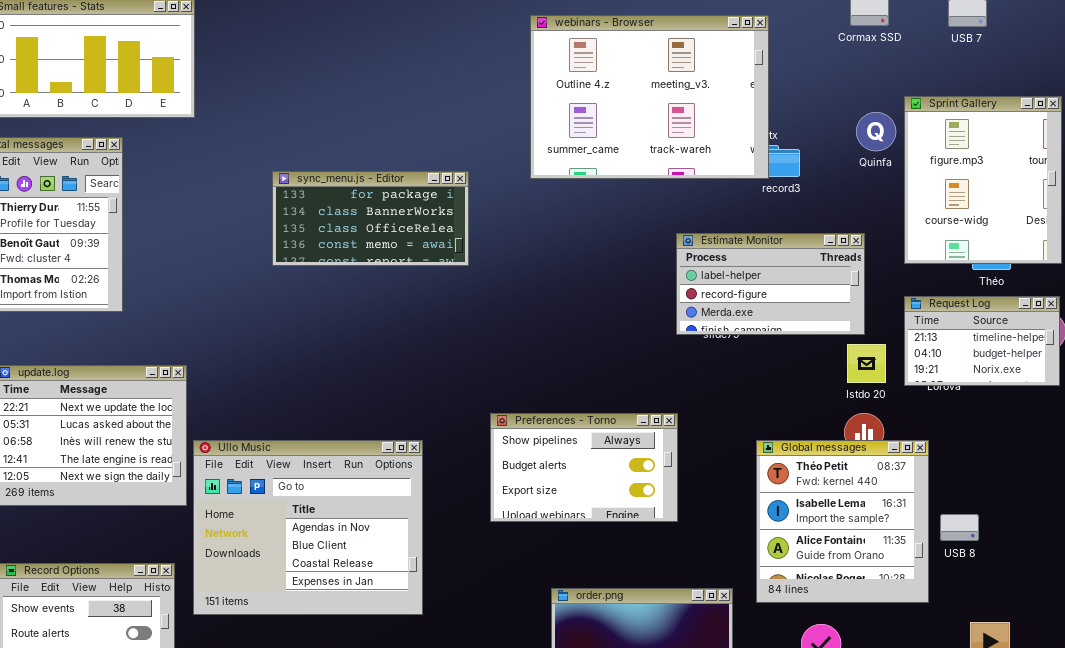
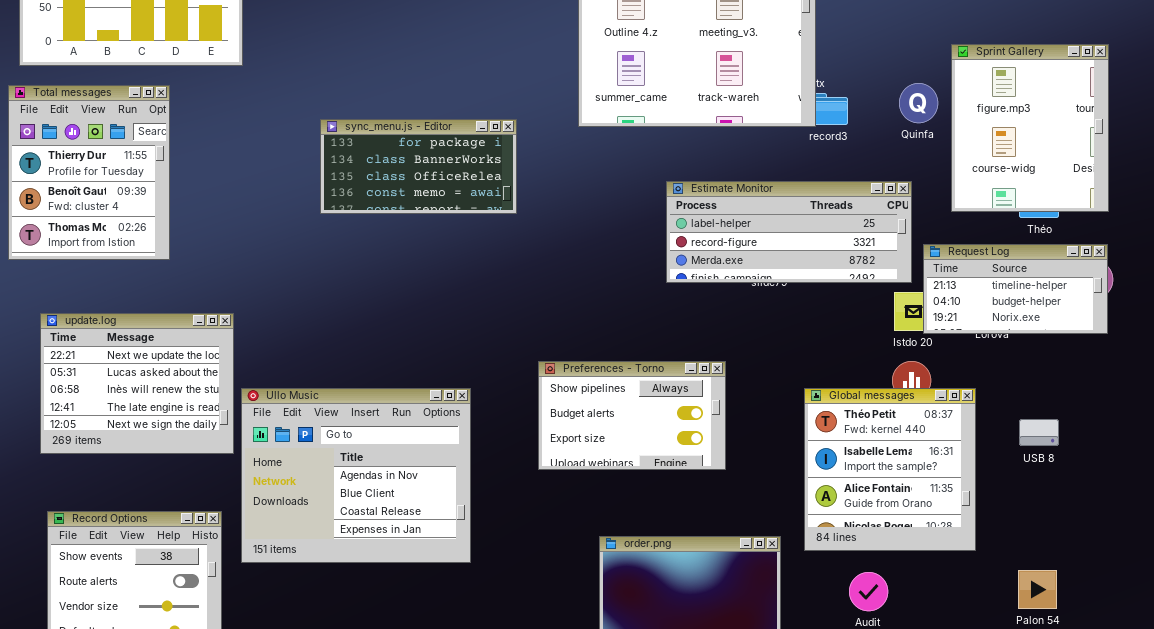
Quinfa: [856,112,896,151] -> [899,83,938,123], moved
Estimate Monitor: [676,233,865,335] -> [666,181,912,283], resized
Request Log: [904,296,1060,386] -> [923,244,1108,334], resized
USB 8: [940,514,979,541] -> [1019,419,1059,446], moved

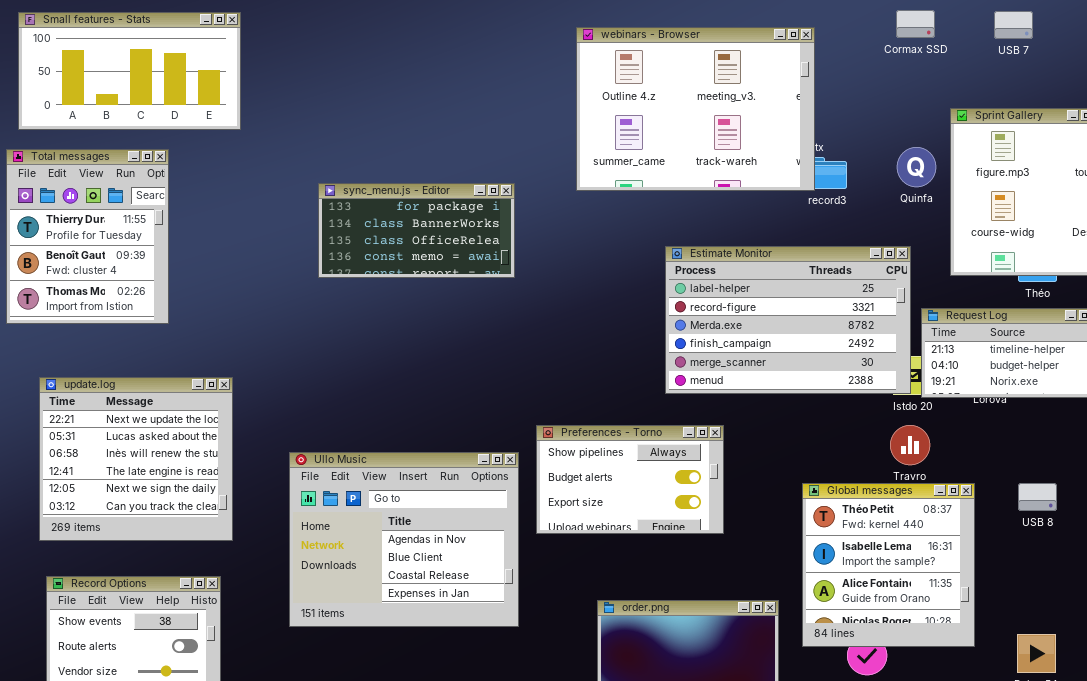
Estimate Monitor: [666,181,912,283] -> [665,246,911,394], resized
update.log: [40,313,234,454] -> [39,377,233,541], resized
Ullo Music: [241,388,471,563] -> [289,452,519,627], moved
Global messages: [804,388,976,551] -> [802,483,975,647], moved

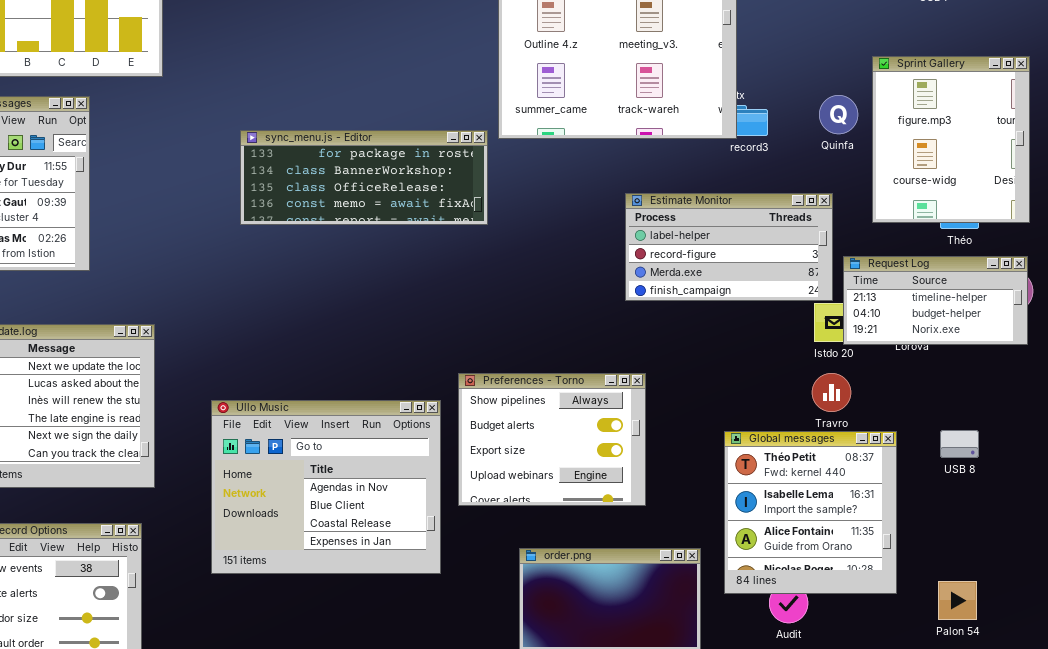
sync_menu.js - Editor: [318,183,515,278] -> [240,130,488,225], resized
Estimate Monitor: [665,246,911,394] -> [625,193,833,301], resized
Preferences - Torno: [536,425,724,534] -> [458,373,646,506], resized

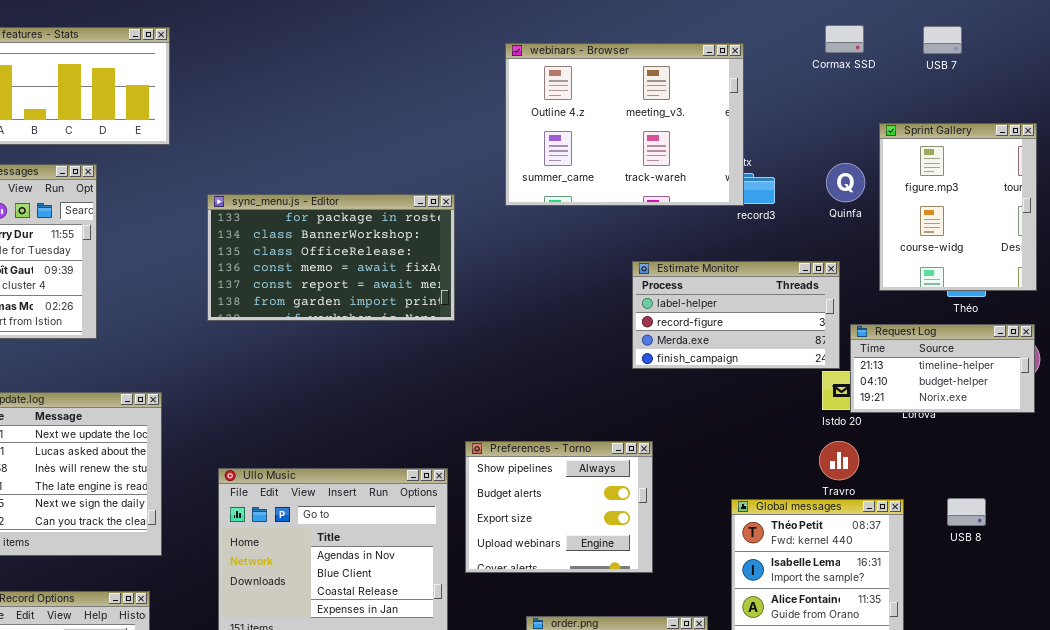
sync_menu.js - Editor: [240,130,488,225] -> [207,194,455,321], moved, resized

